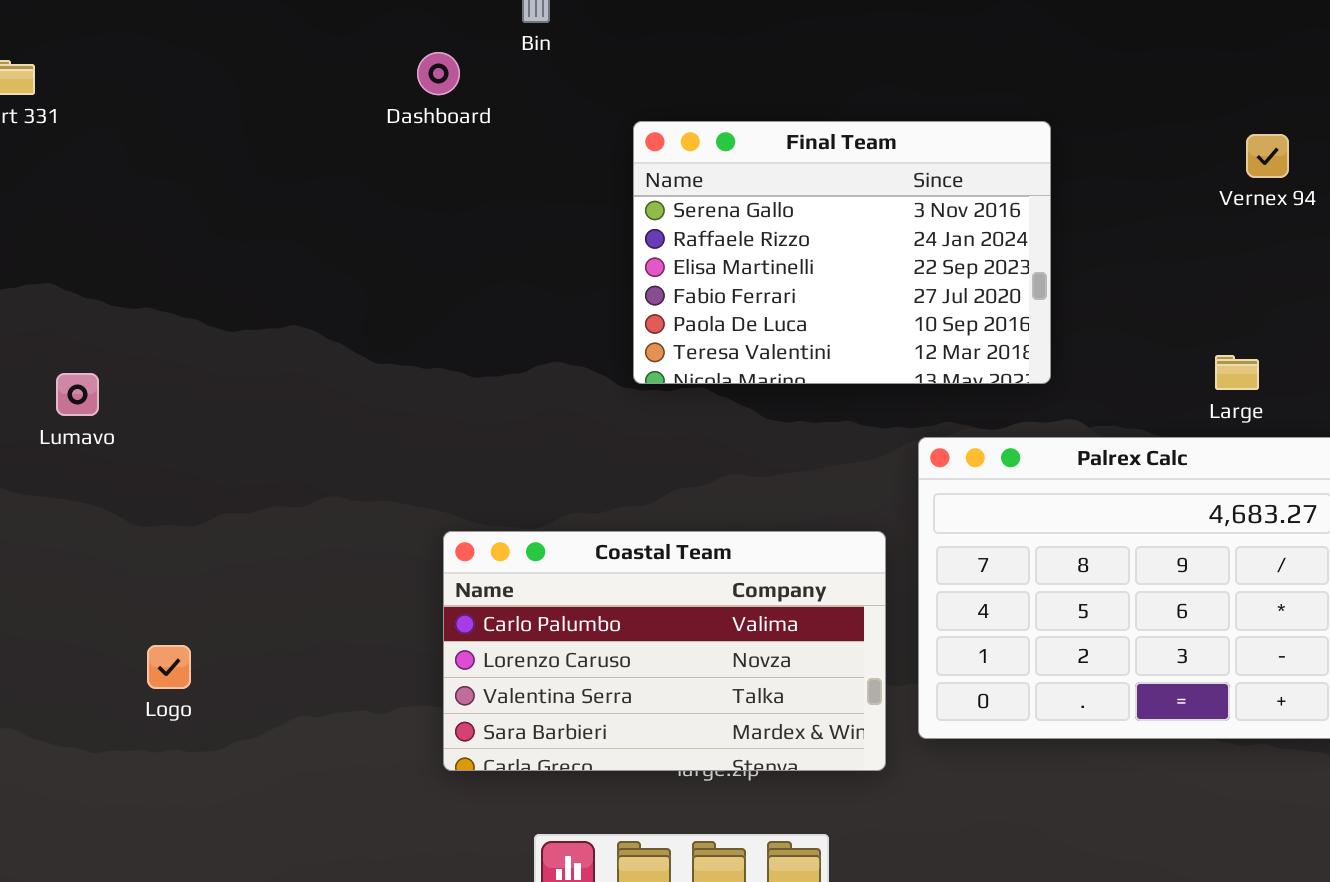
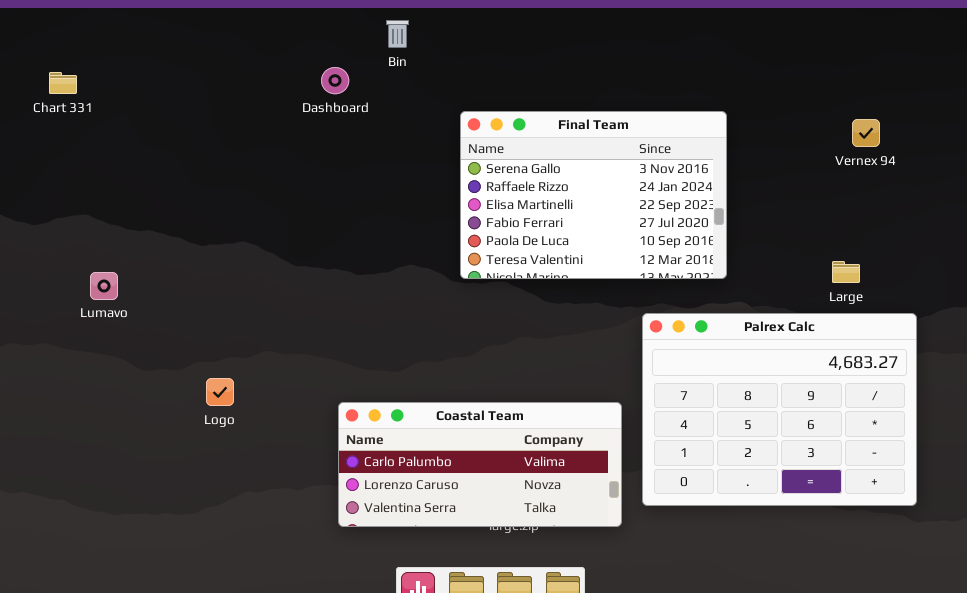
Coastal Team: [443,531,886,771] -> [338,402,622,527], resized
Logo: [147,645,191,689] -> [206,378,234,406], moved

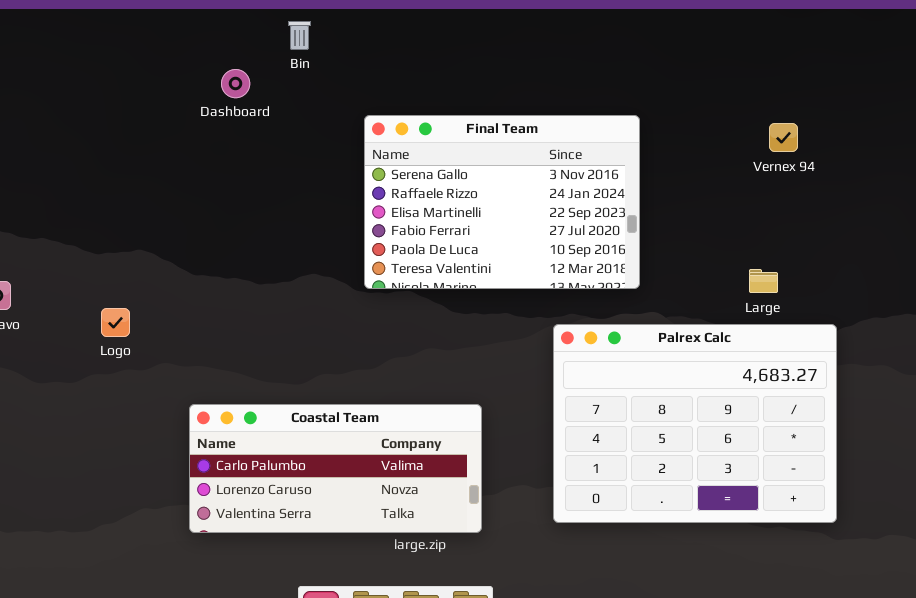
Logo: [206,378,234,406] -> [101,308,130,337], moved
Coastal Team: [338,402,622,527] -> [189,404,482,533], moved

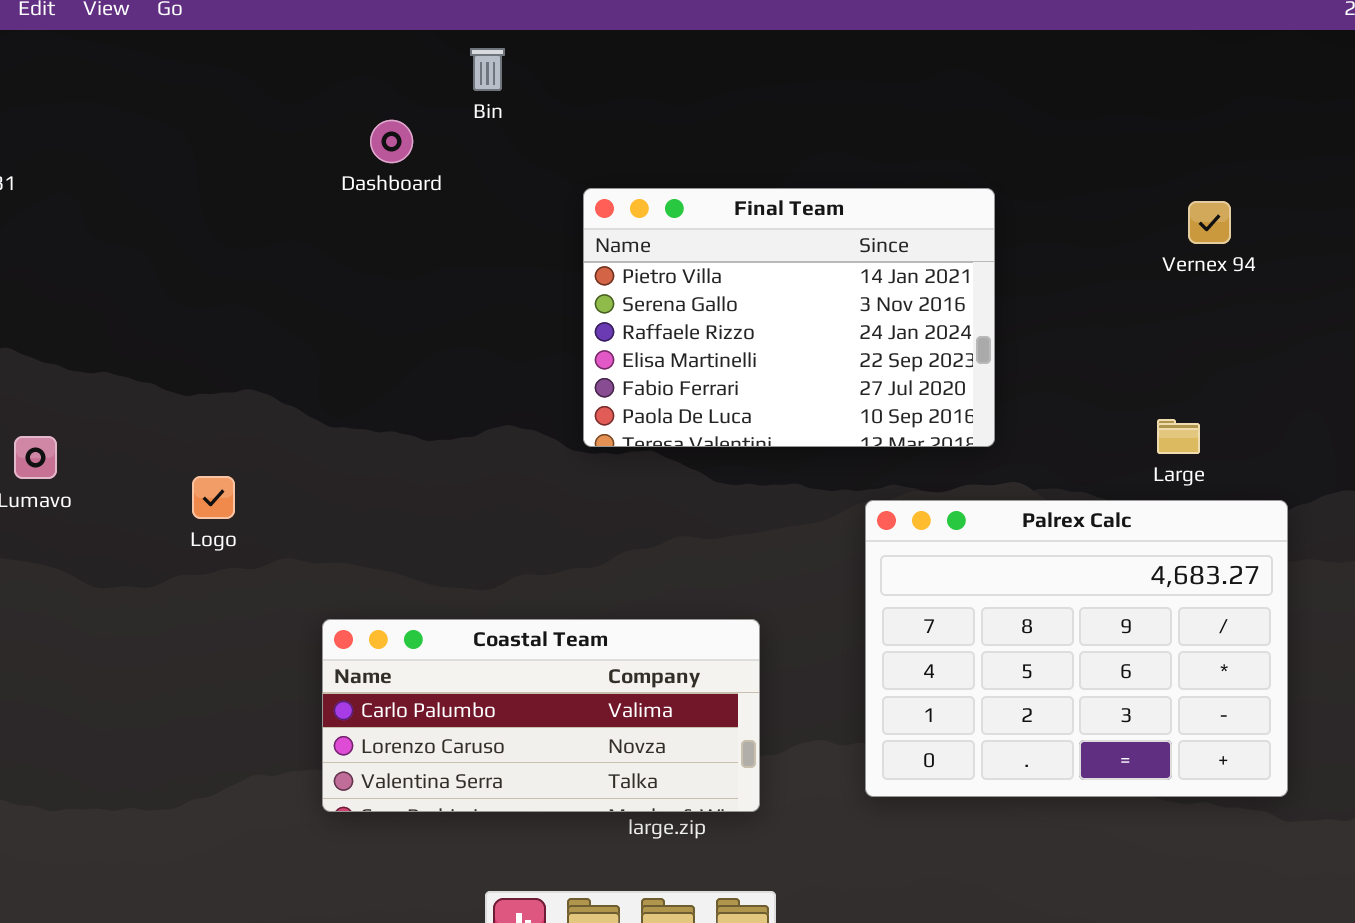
Final Team: [364,115,640,289] -> [583,188,995,447], scrolled up 1 row

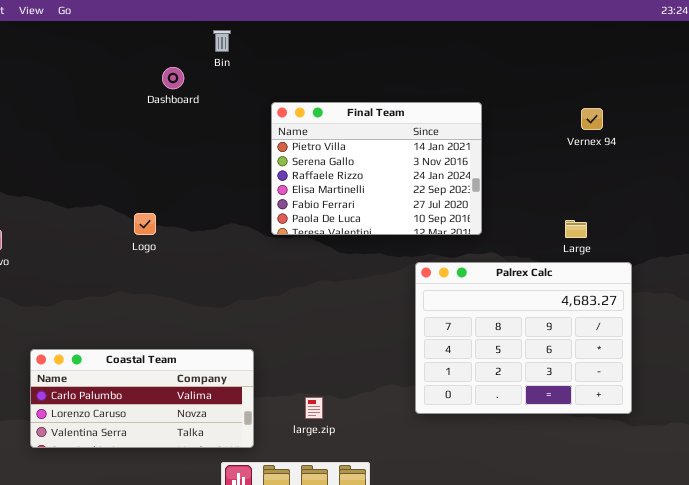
Logo: [192,476,235,519] -> [134,213,156,235], moved
Coastal Team: [322,619,760,812] -> [30,349,254,448], moved

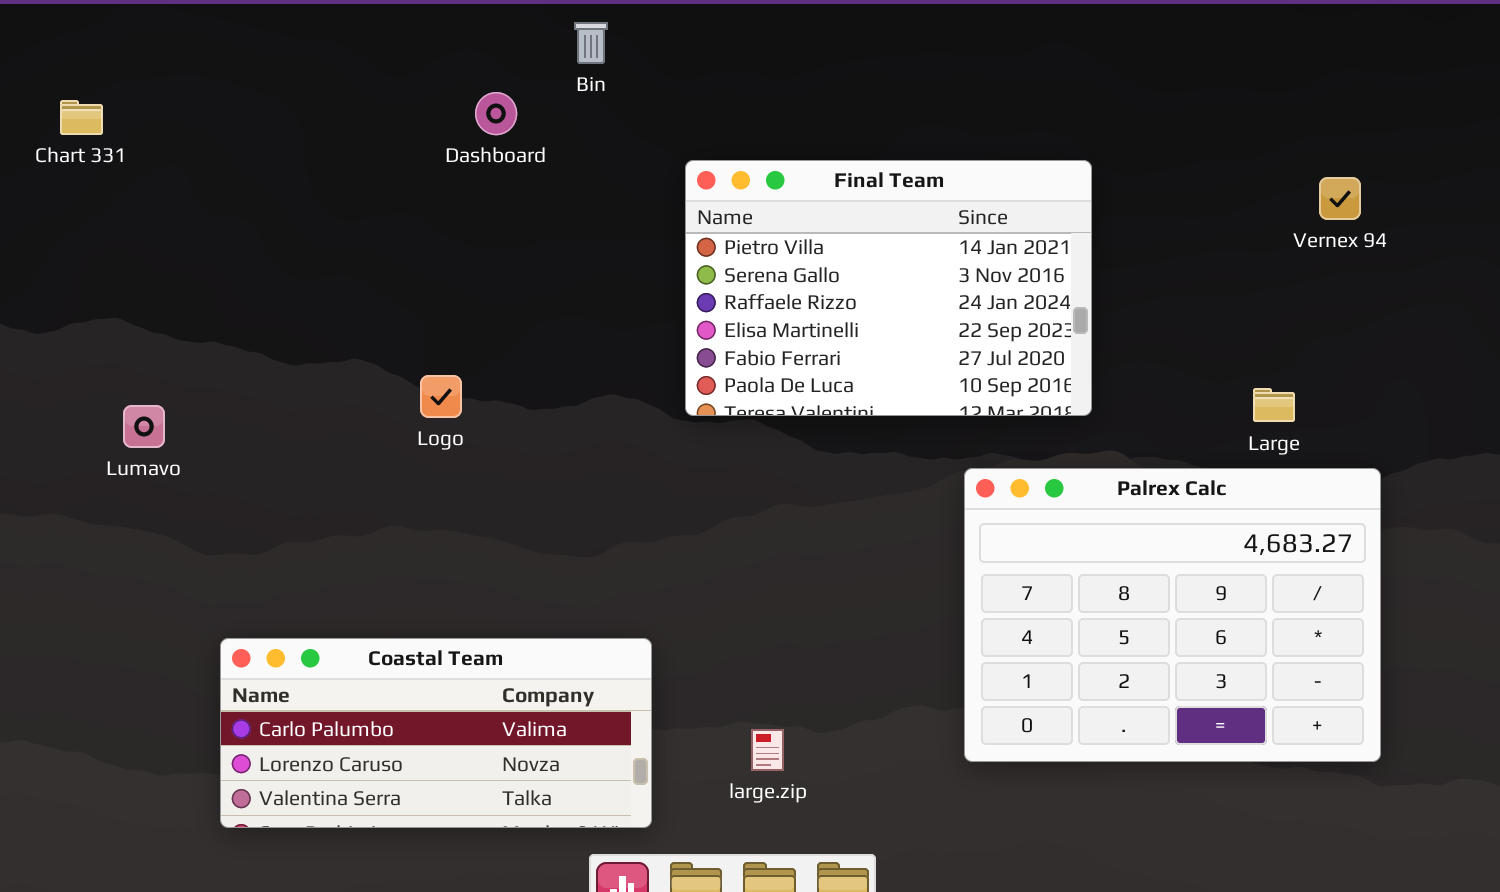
Vernex 94: [581,108,603,130] -> [1319,177,1361,220], moved

